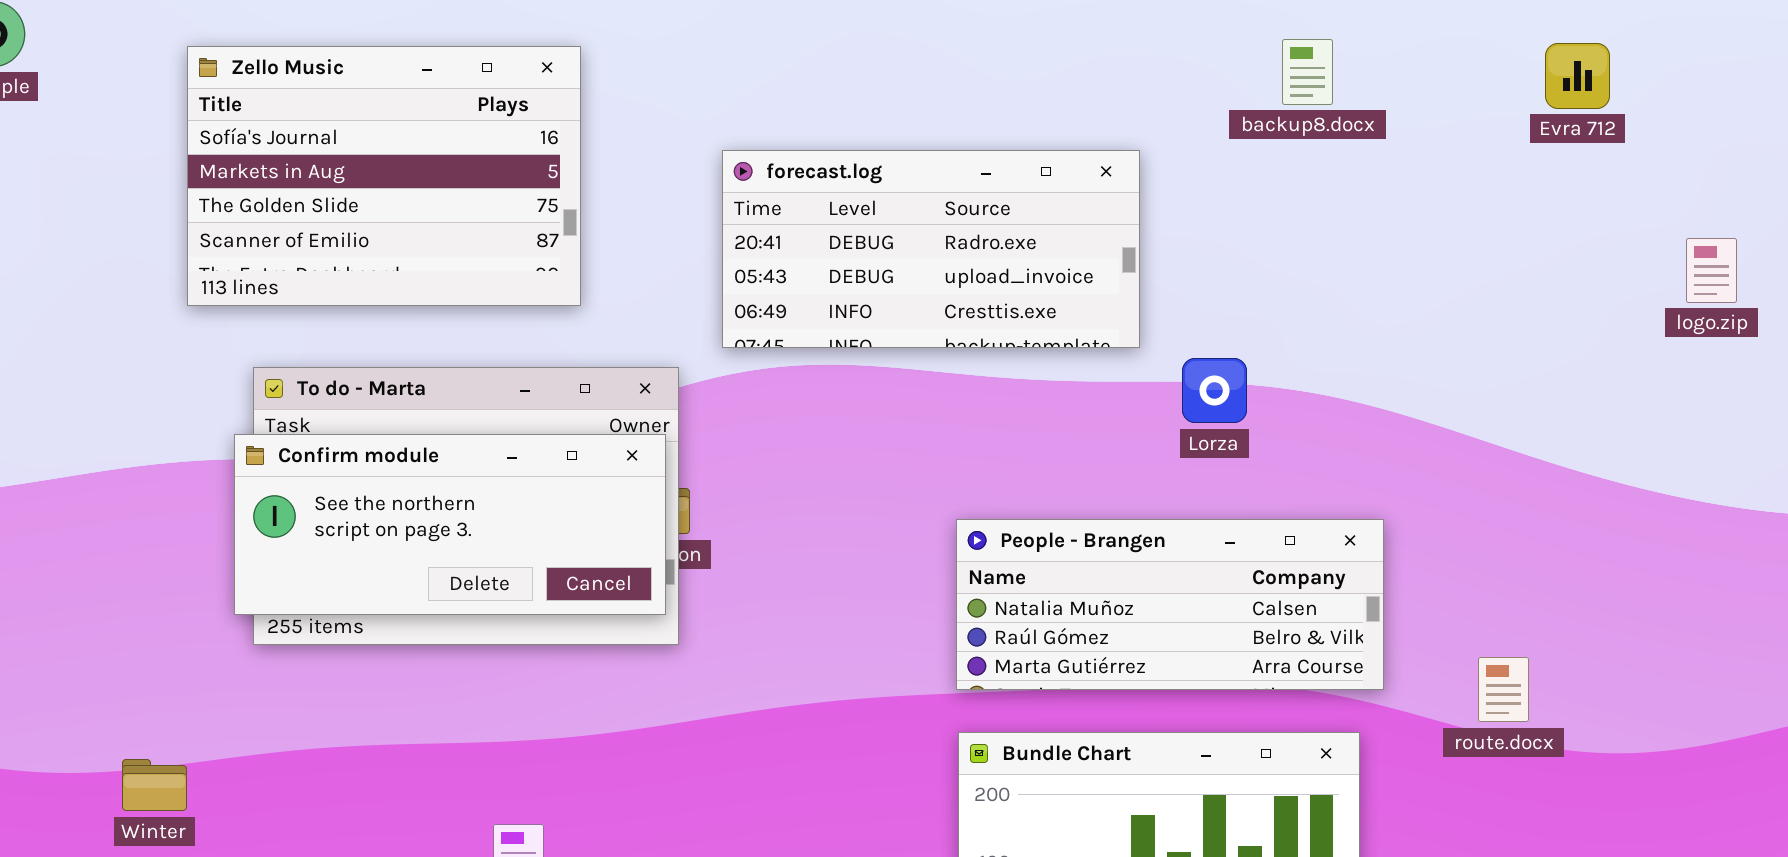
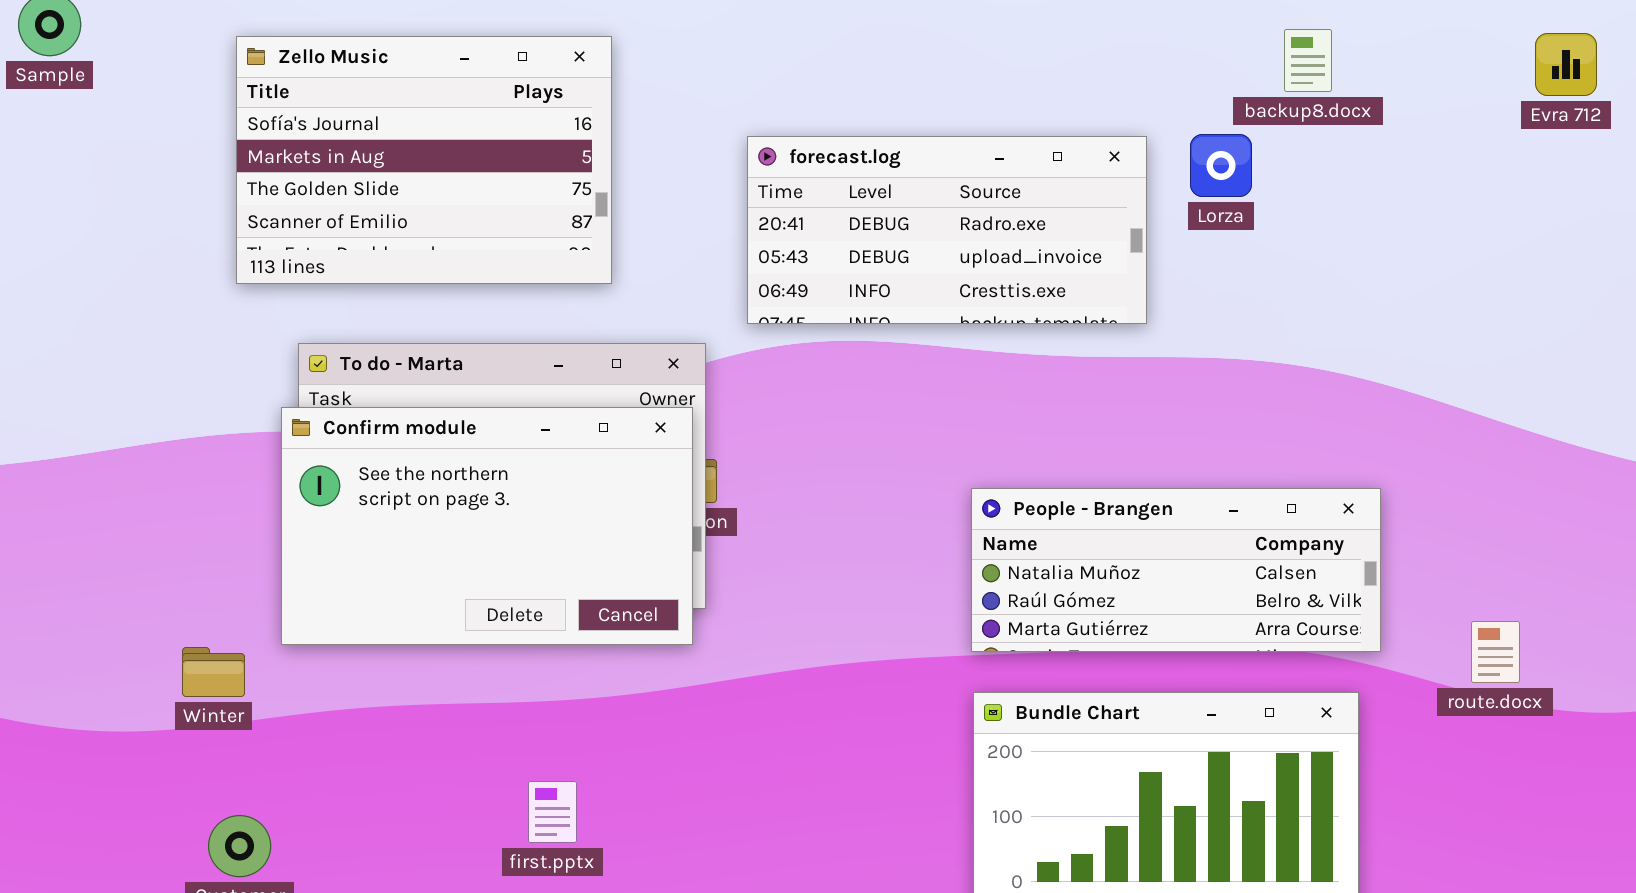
Lorza: [1182,358,1247,423] -> [1190,134,1252,197], moved
Confirm module: [234,434,666,615] -> [281,407,693,645], resized
Winter: [122,759,187,811] -> [182,647,245,697], moved

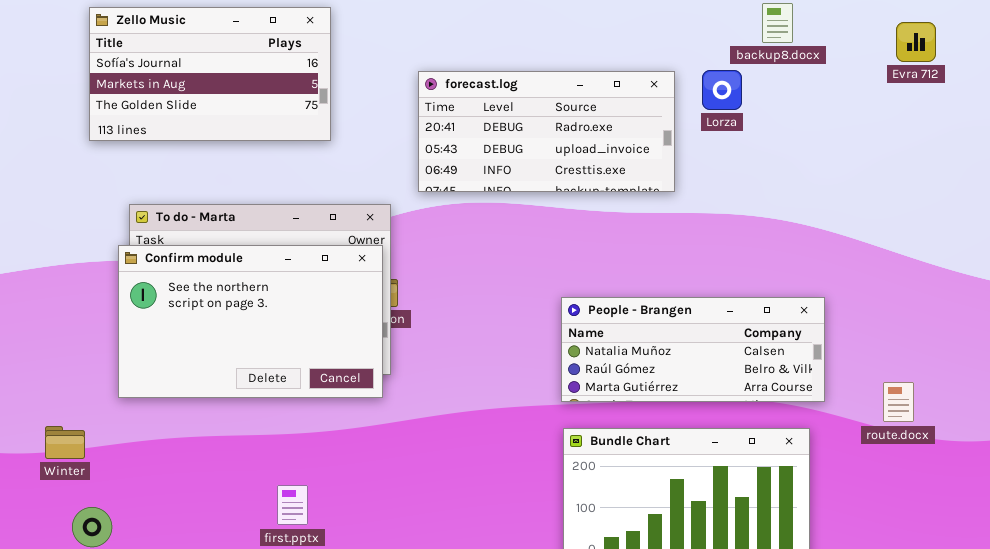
Evra 712: [1535,33,1597,96] -> [896,22,936,62], moved
Zello Music: [236,36,612,284] -> [89,7,331,141], resized
Winter: [182,647,245,697] -> [45,426,85,459], moved

